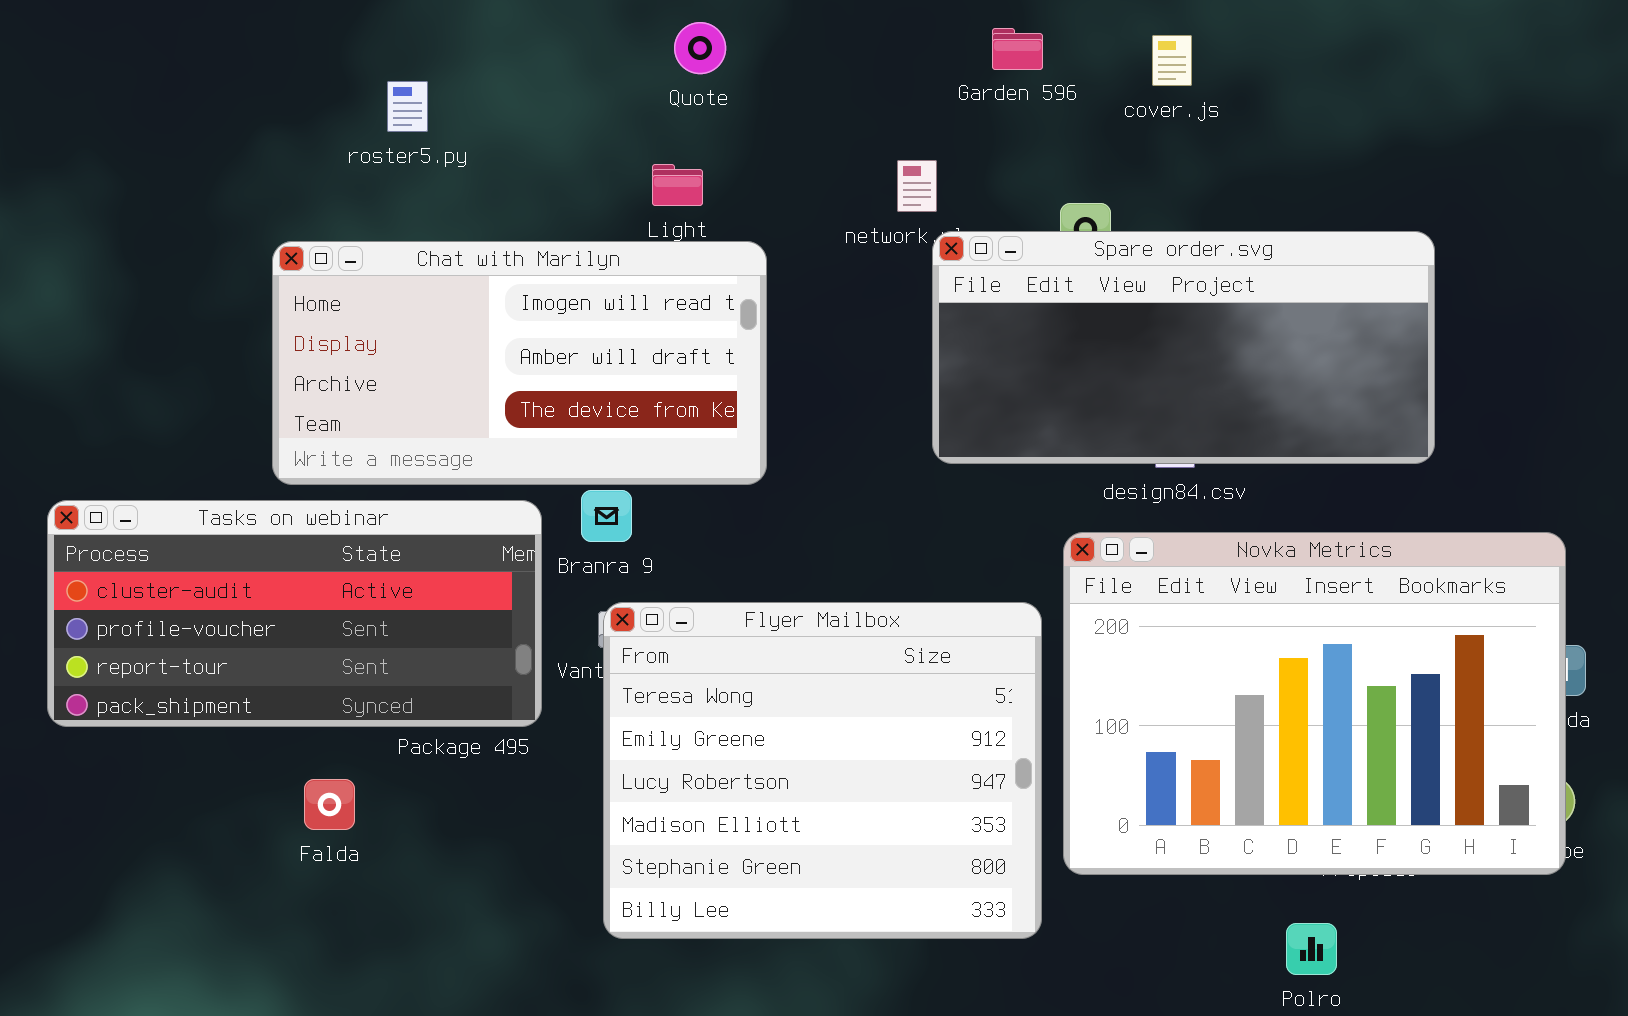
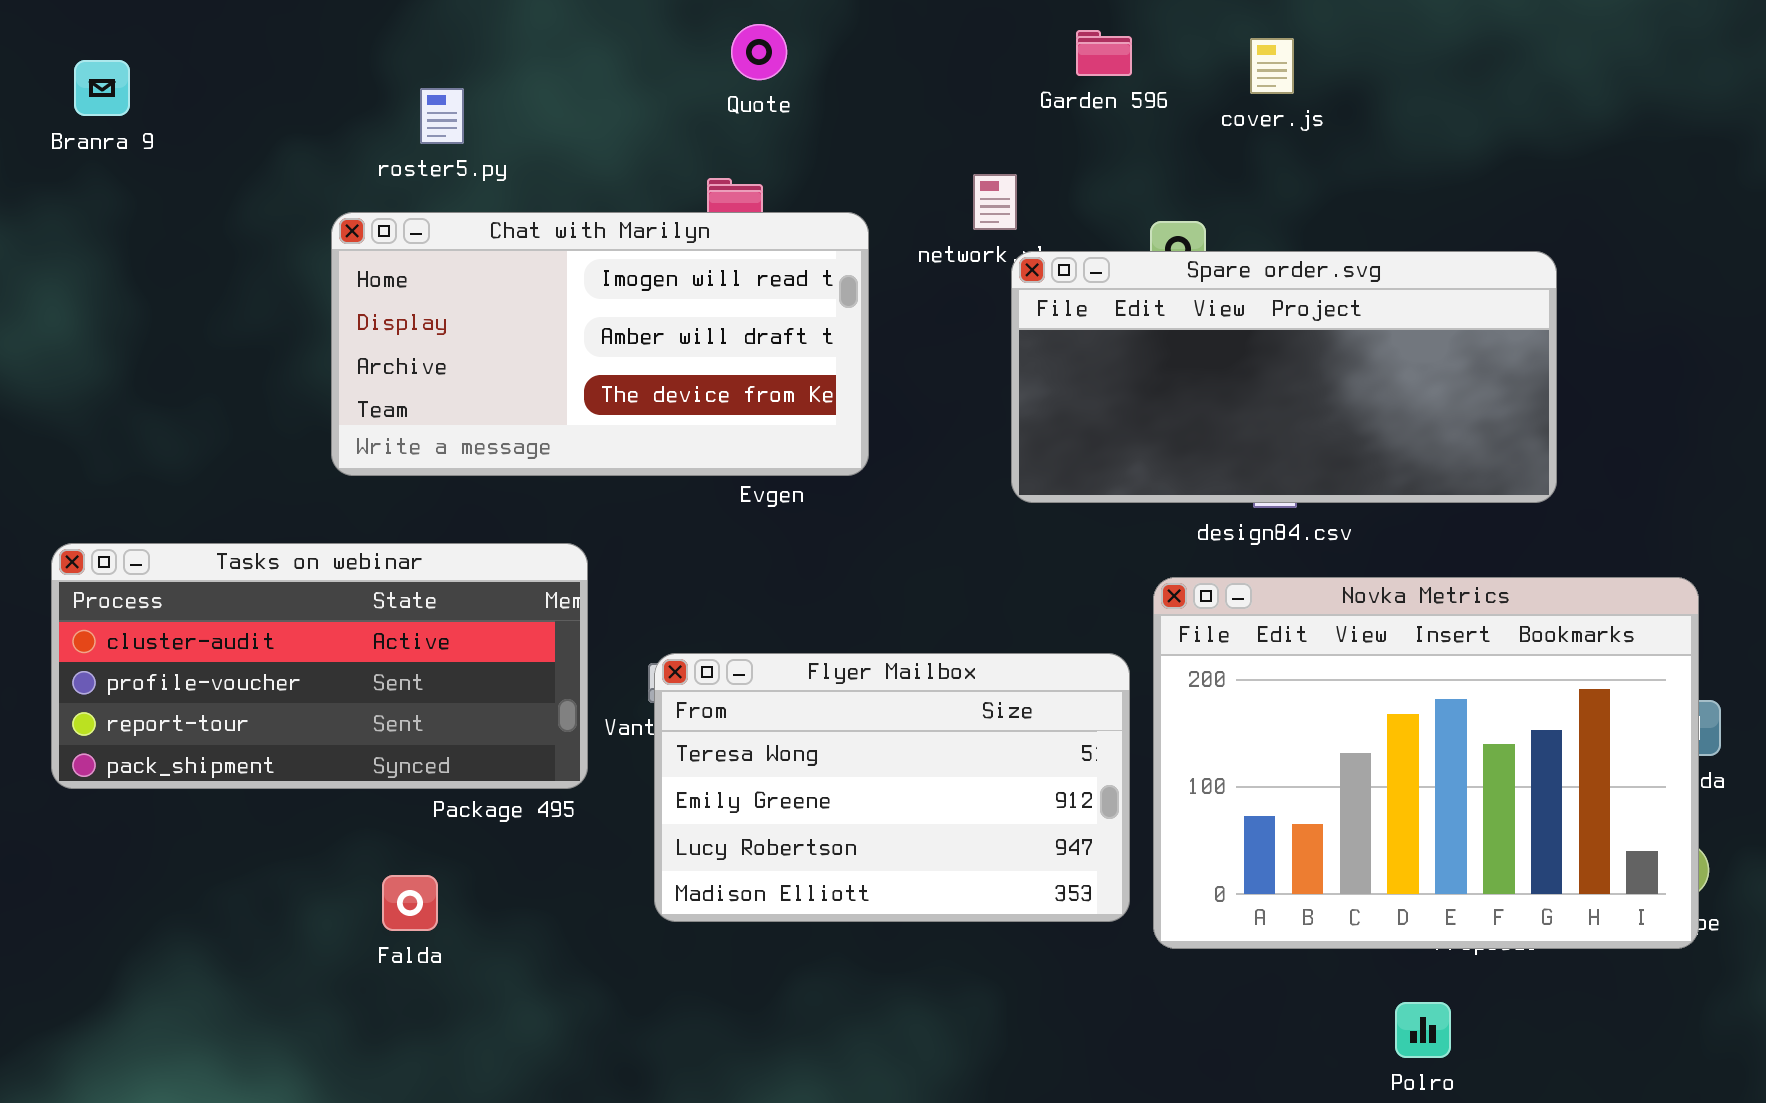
Chat with Marilyn: [272,241,767,485] -> [331,212,869,476], moved
Branra 9: [581,490,632,542] -> [74,60,130,116], moved
Flyer Mailbox: [603,602,1042,939] -> [654,653,1130,922], resized
Falda: [304,779,355,830] -> [382,875,438,931], moved

